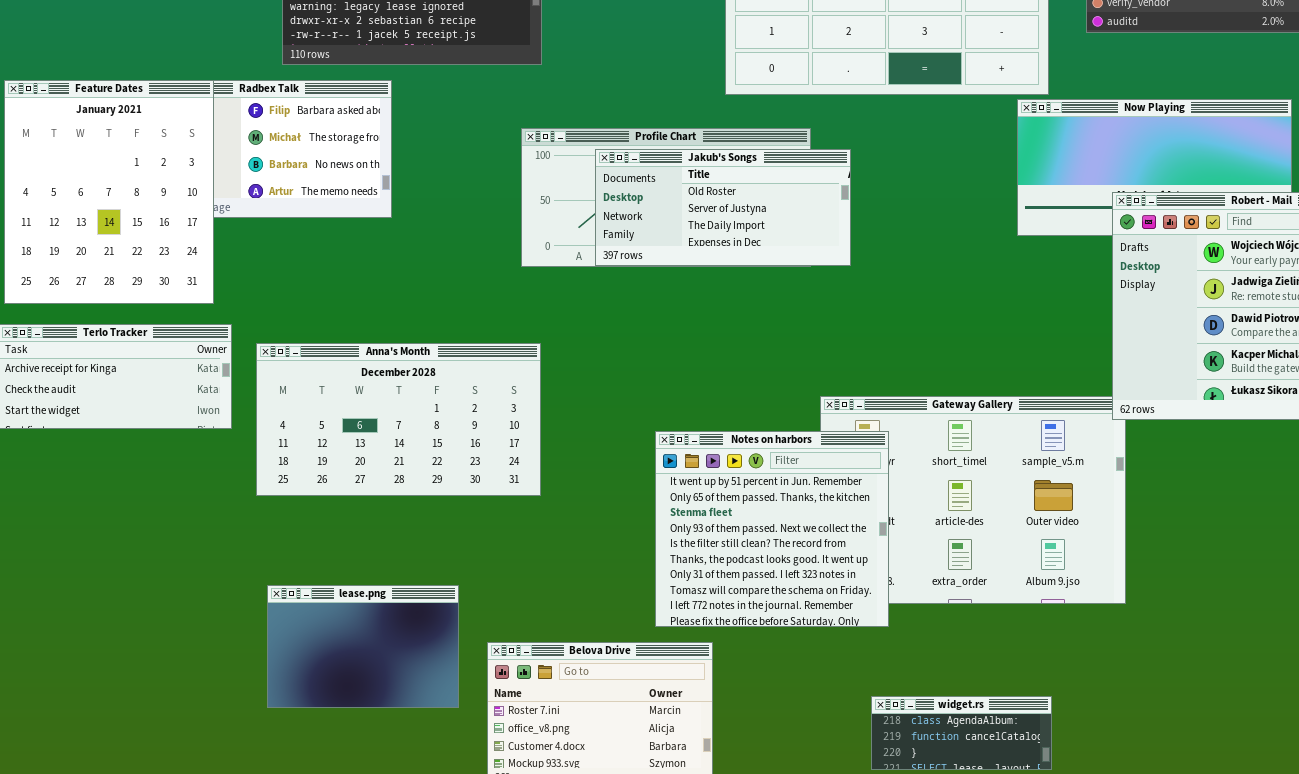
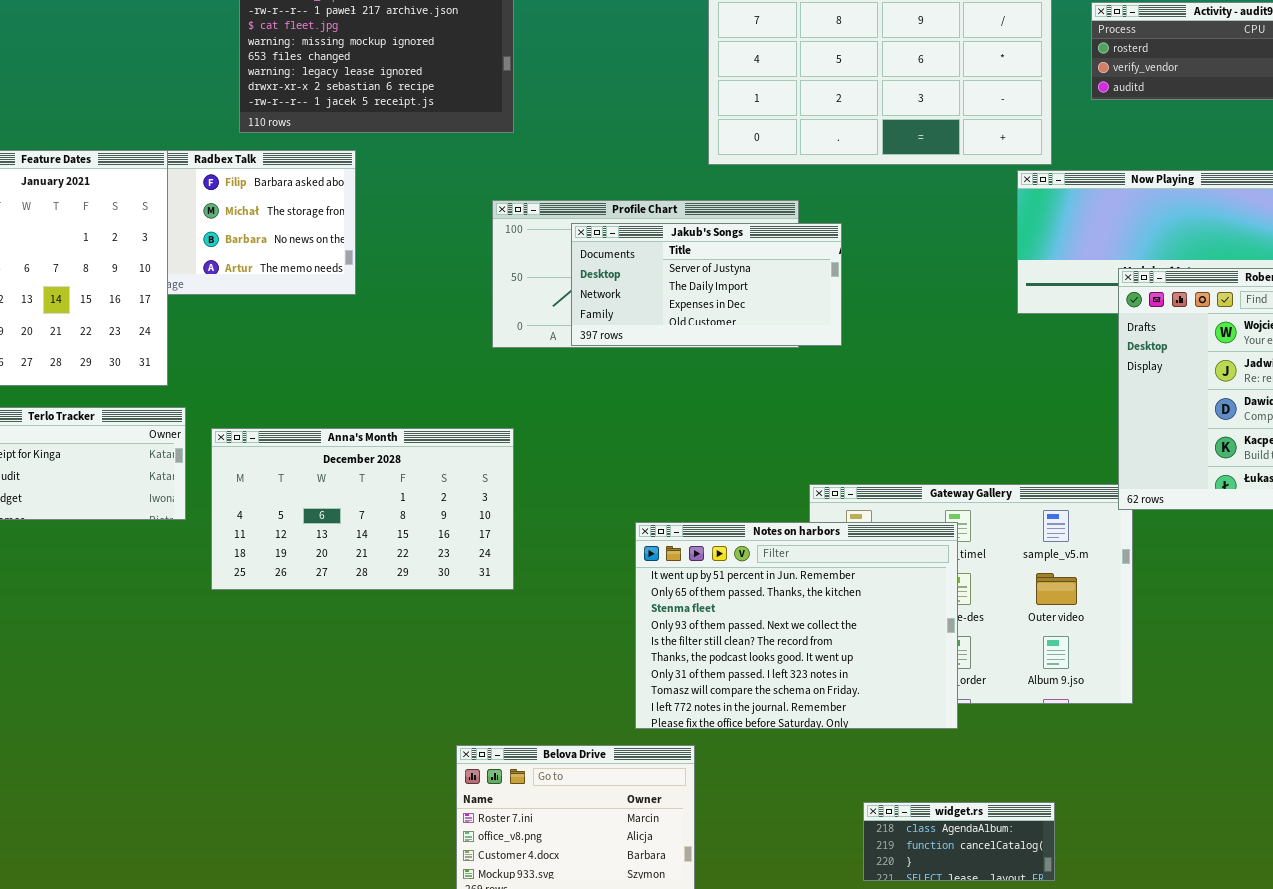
Jakub's Songs: [595,149,851,266] -> [571,223,842,346], scrolled down 1 row
Notes on harbors: [655,431,889,627] -> [635,522,958,729], resized
lease.png: [267,585,459,708] -> none, closed

